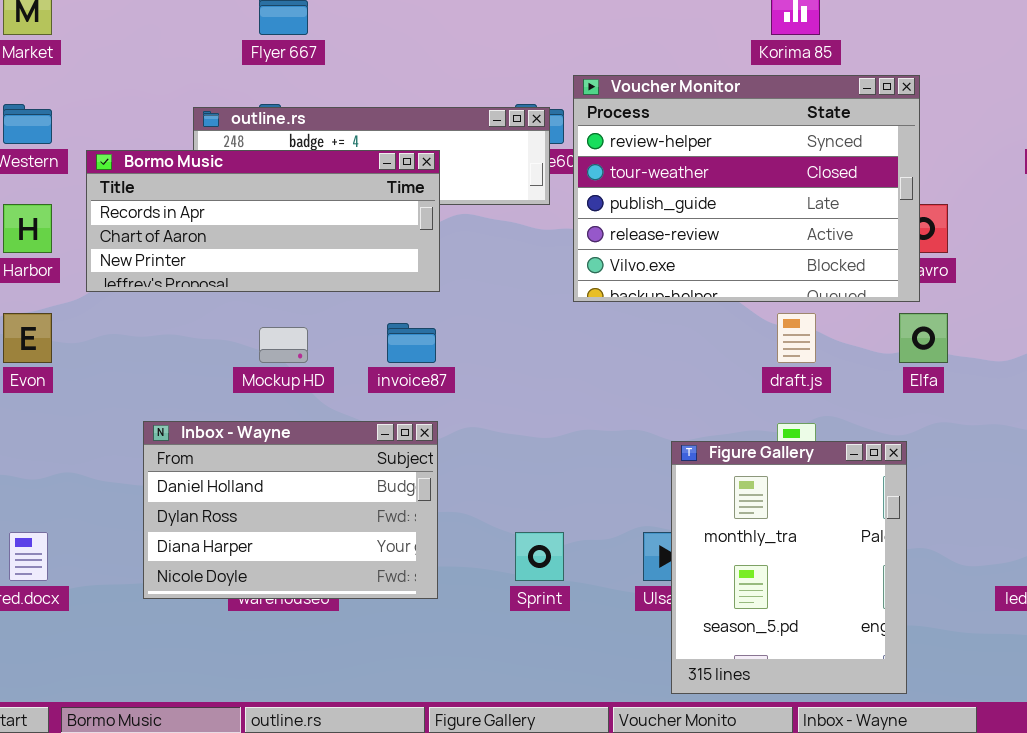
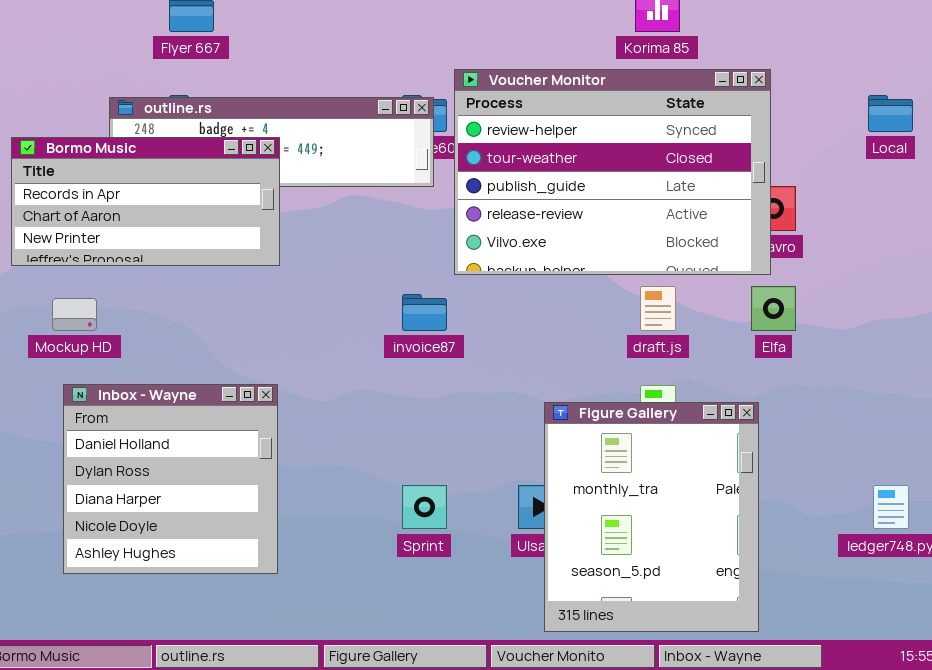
Bormo Music: [86,150,440,292] -> [11,137,280,266], resized
invoice87: [387,323,436,363] -> [402,294,447,331], moved
Mockup HD: [259,327,308,363] -> [52,298,97,331], moved
Inbox - Wayne: [143,421,438,599] -> [63,384,278,574], resized

